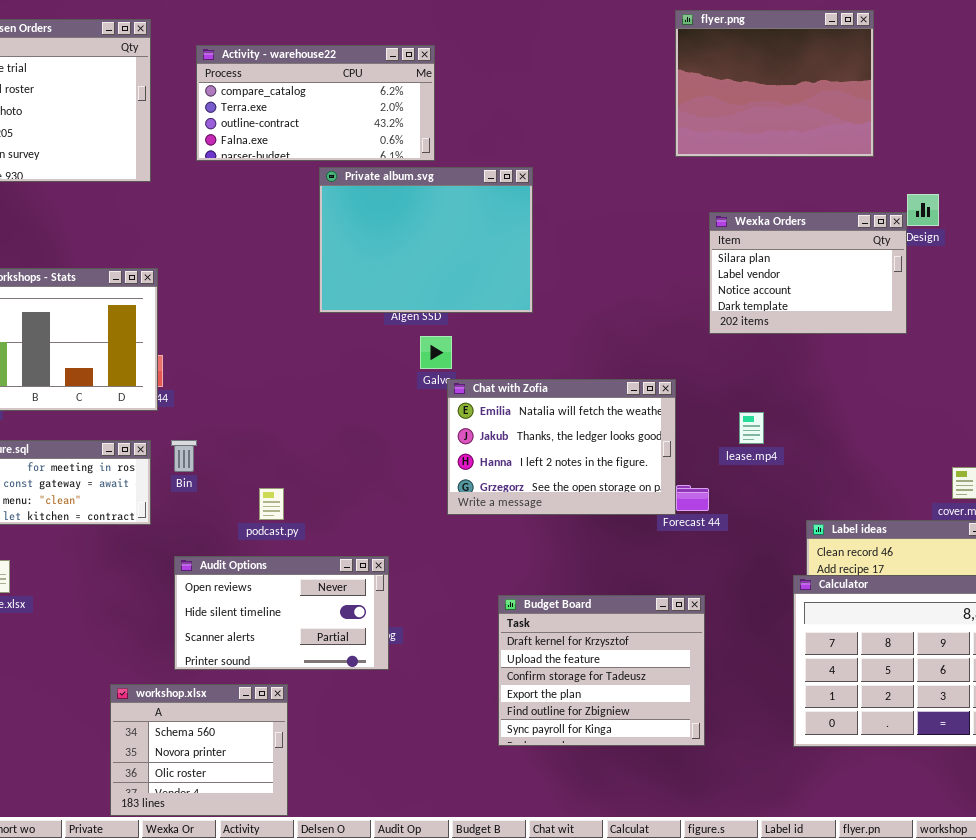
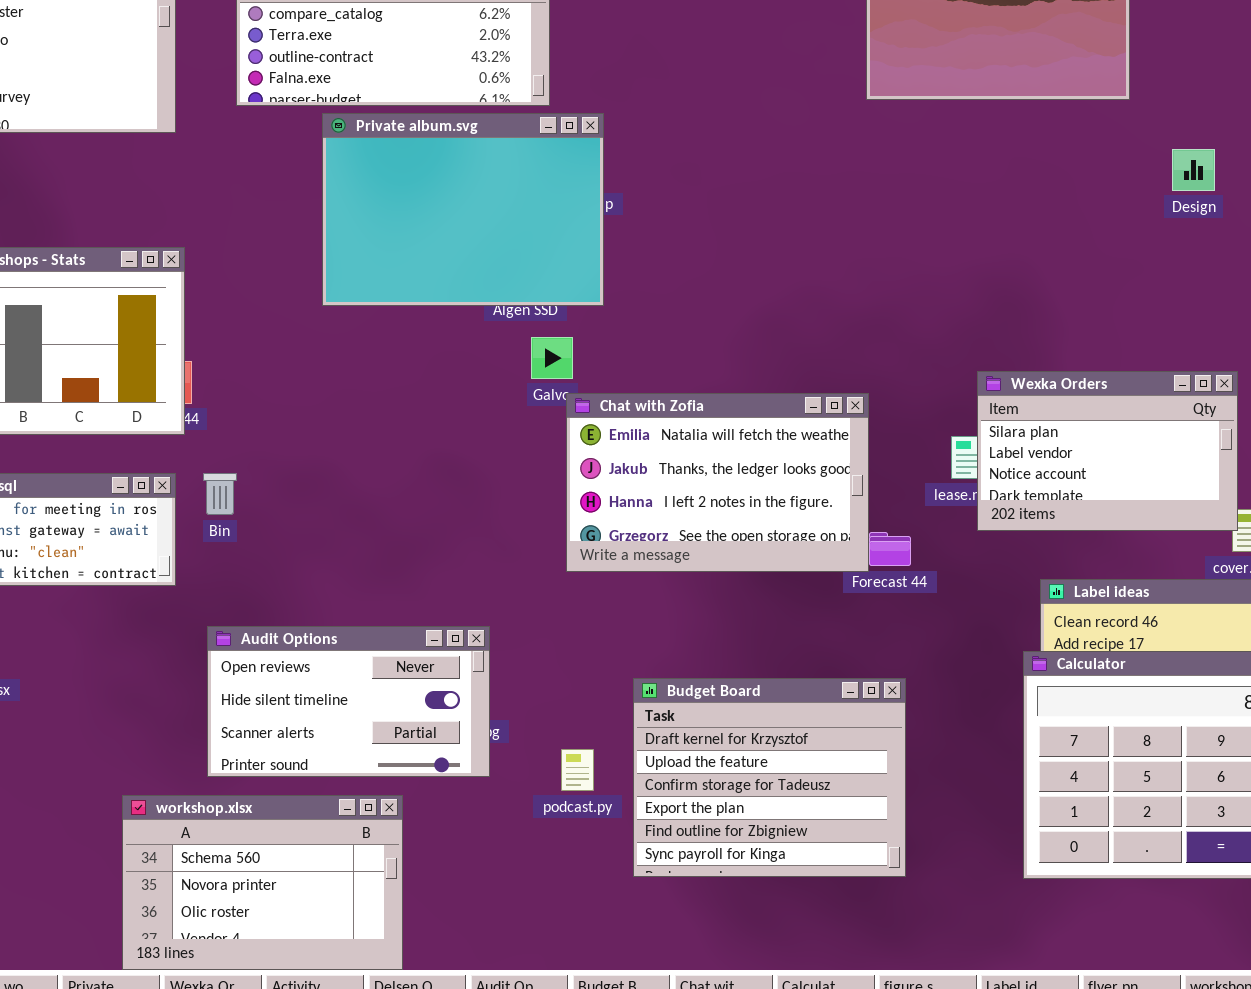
Private album.svg: [319,167,533,313] -> [322,113,604,306], moved
Wexka Orders: [709,212,907,334] -> [977,371,1238,531], moved
podcast.py: [259,488,284,520] -> [561,749,594,791], moved
workshop.xlsx: [110,684,288,816] -> [122,795,403,970], resized

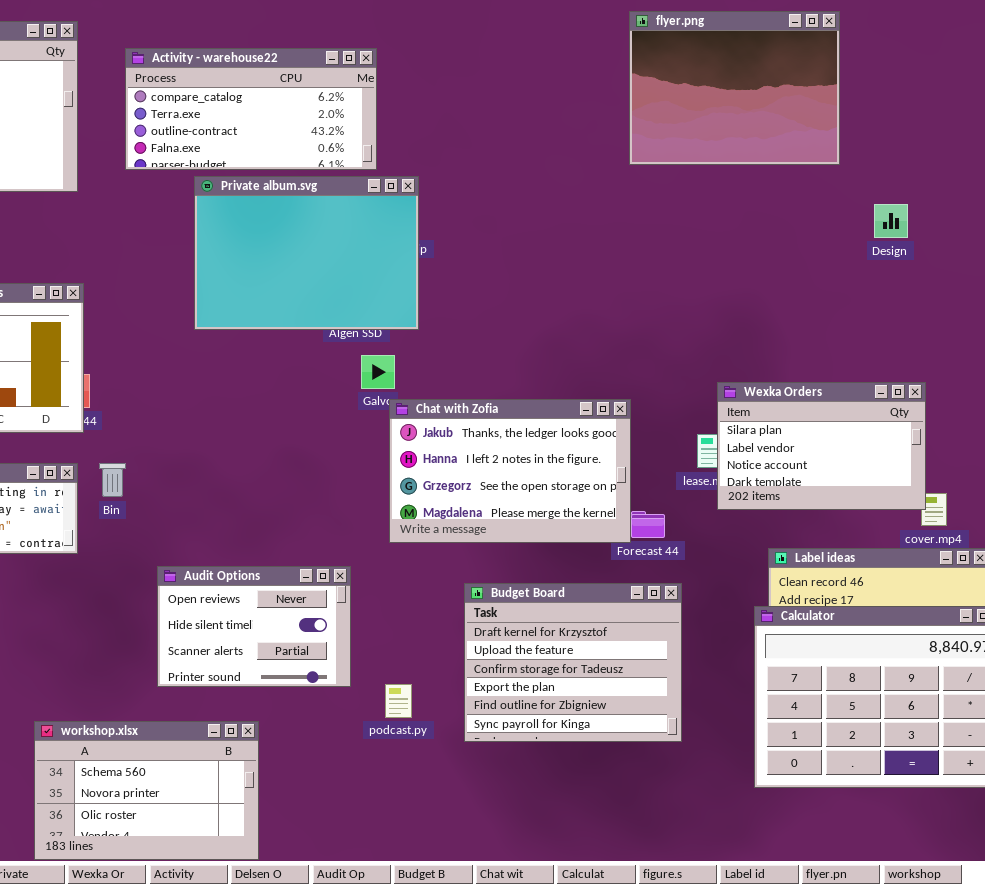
Chat with Zofia: [566,393,869,572] -> [389,399,631,543], scrolled down 1 row
Audit Options: [207,626,490,777] -> [157,566,351,687], moved, resized
Budget Board: [633,678,906,877] -> [464,583,682,742], moved

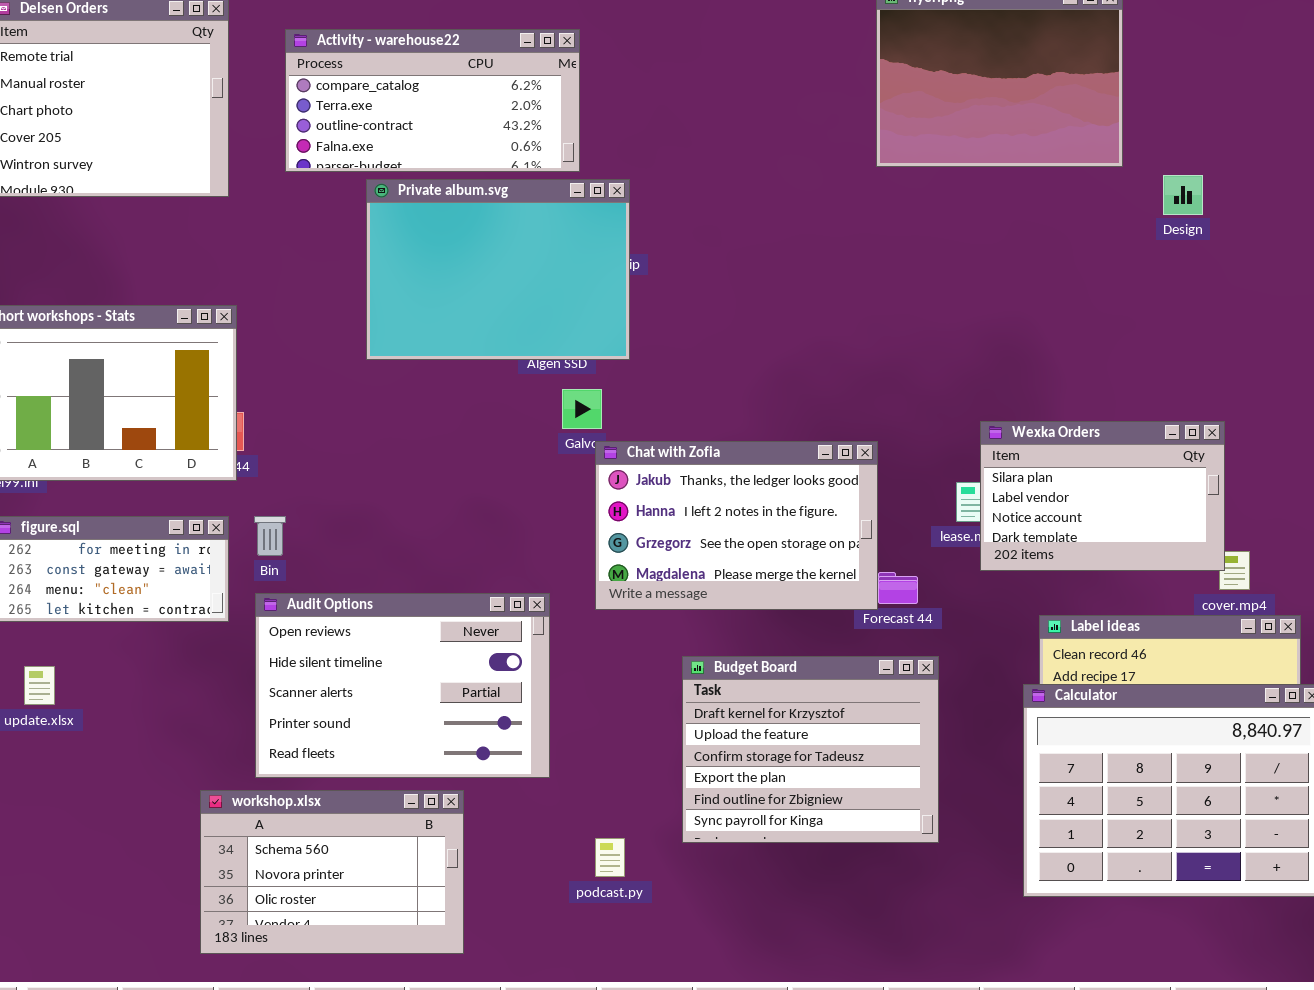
Design: [874,204,908,238] -> [1163,175,1203,215], moved
Audit Options: [157,566,351,687] -> [255,593,550,778], resized
podcast.py: [385,684,412,718] -> [595,838,625,877], moved
workshop.xlsx: [34,721,259,860] -> [200,790,464,954], moved

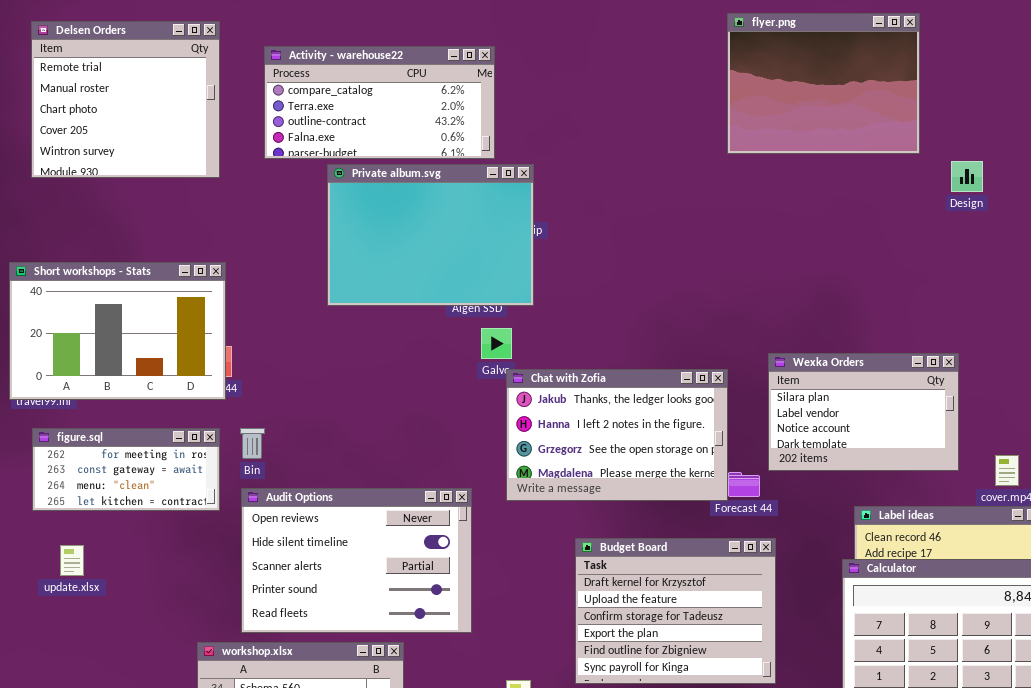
Wexka Orders: [980,421,1225,571] -> [768,353,959,471], moved

